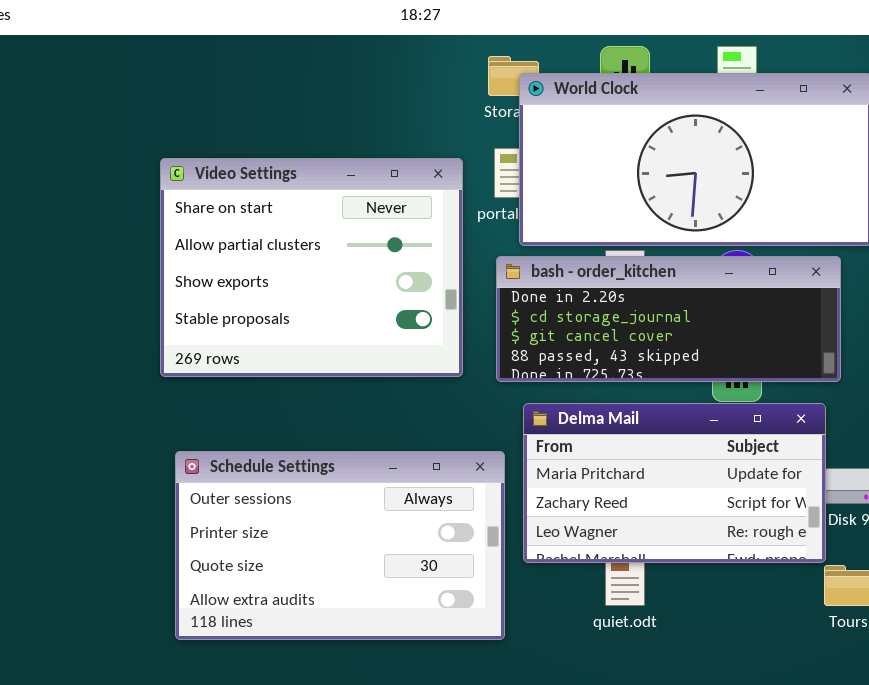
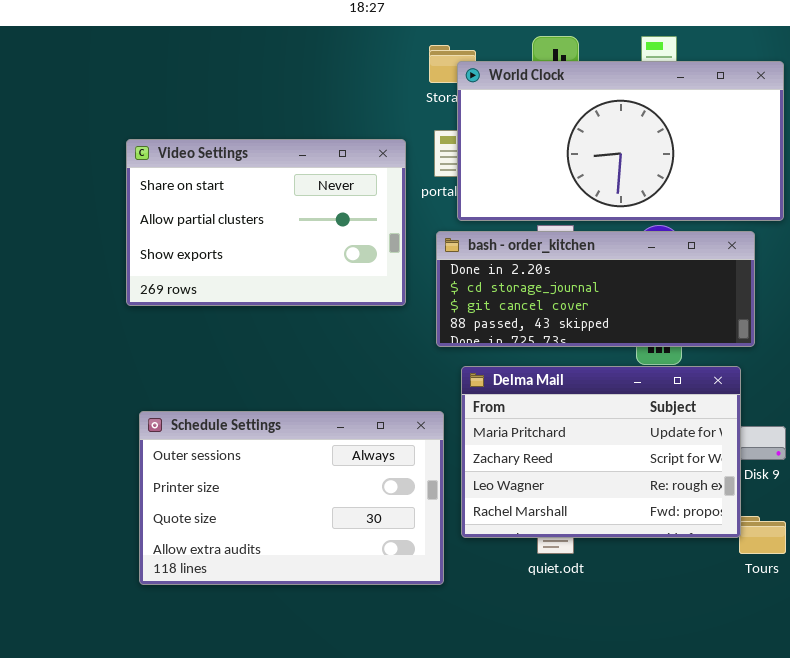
Video Settings: [160,158,463,377] -> [126,139,406,306], resized
Delma Mail: [523,403,826,563] -> [461,366,741,538], resized

